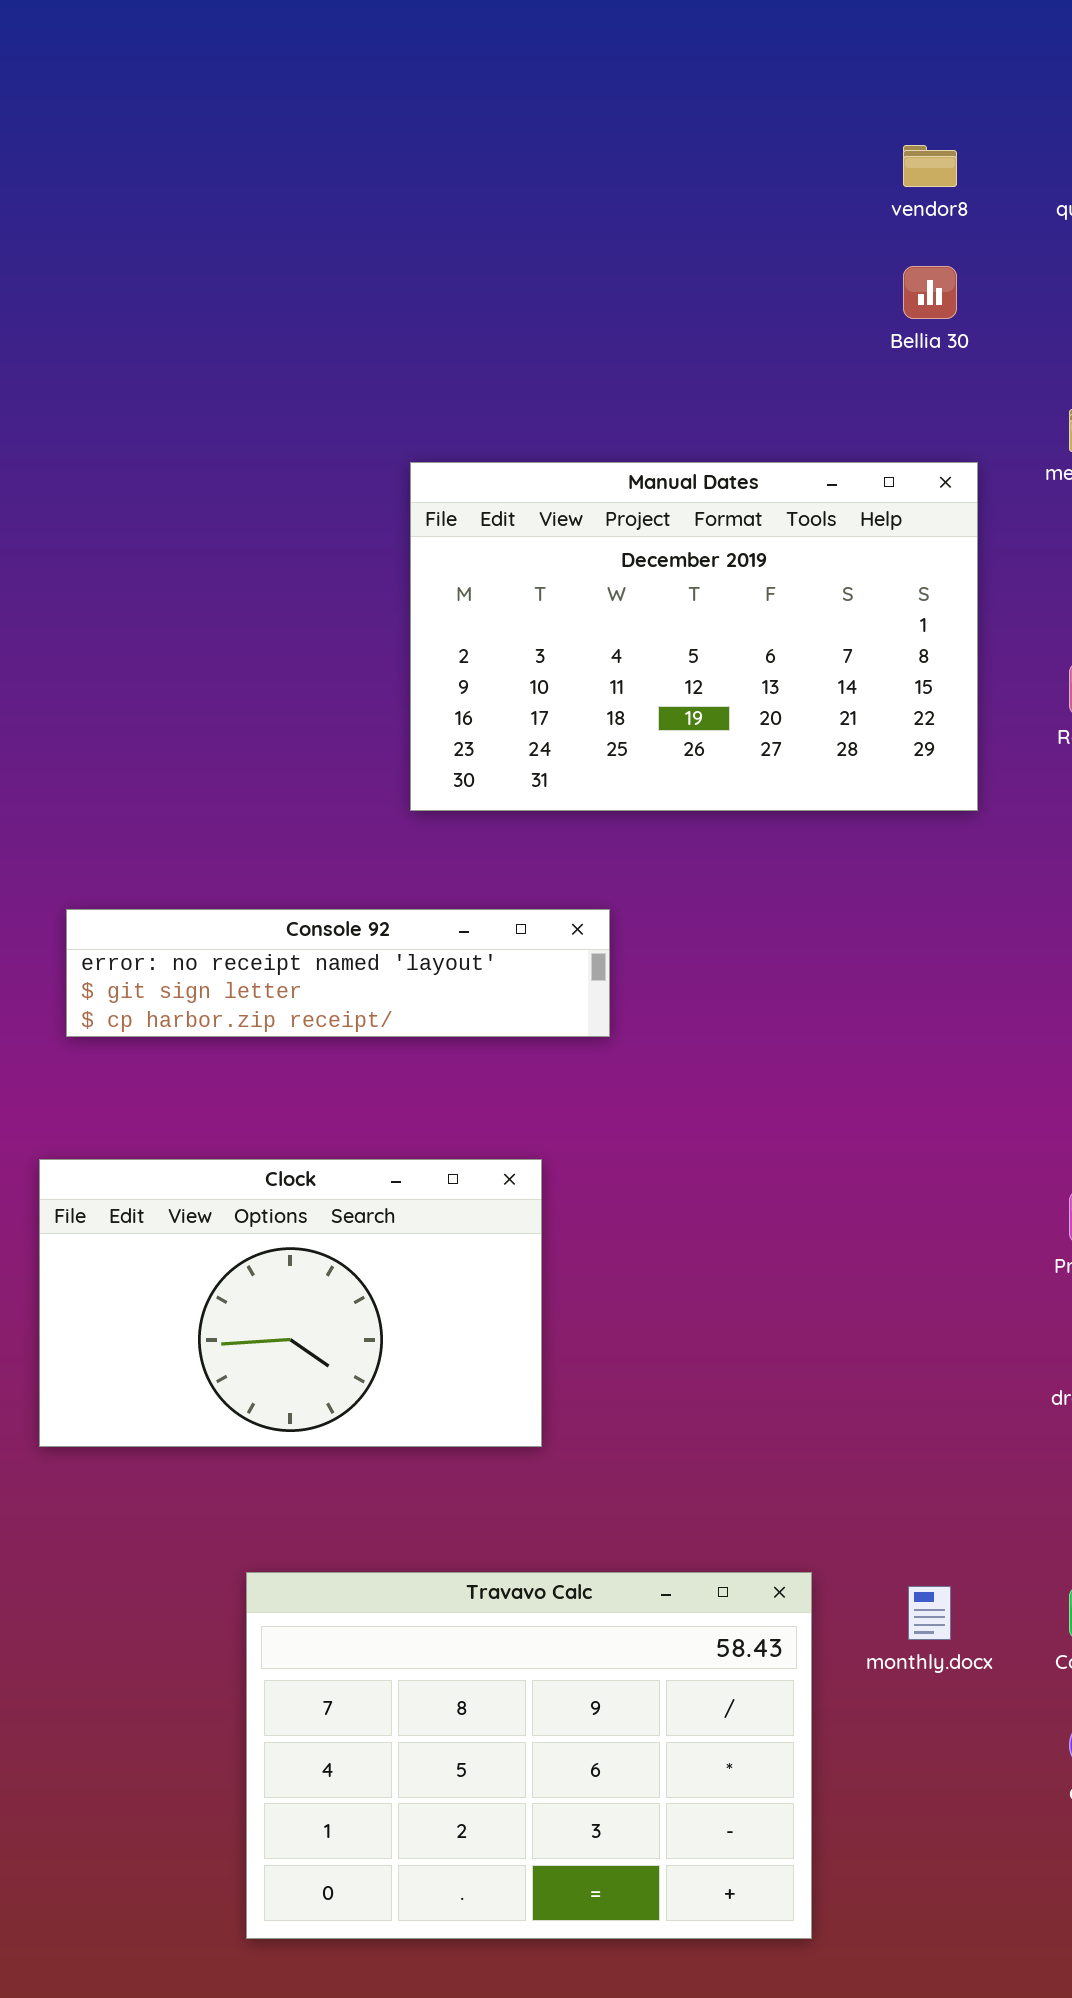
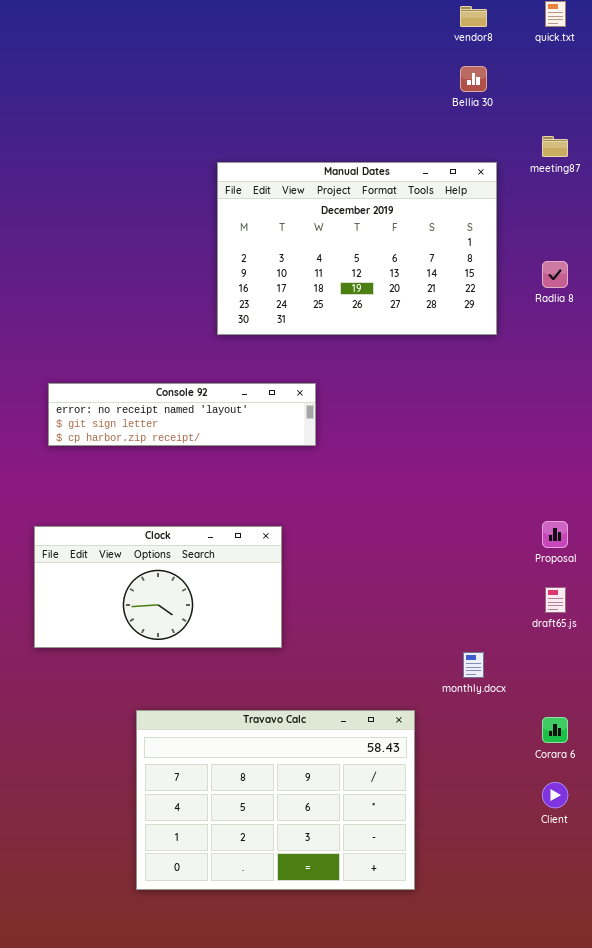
Clock: [39,1159,542,1447] -> [34,526,282,648], resized
monthly.docx: [908,1586,951,1640] -> [463,652,484,678], moved

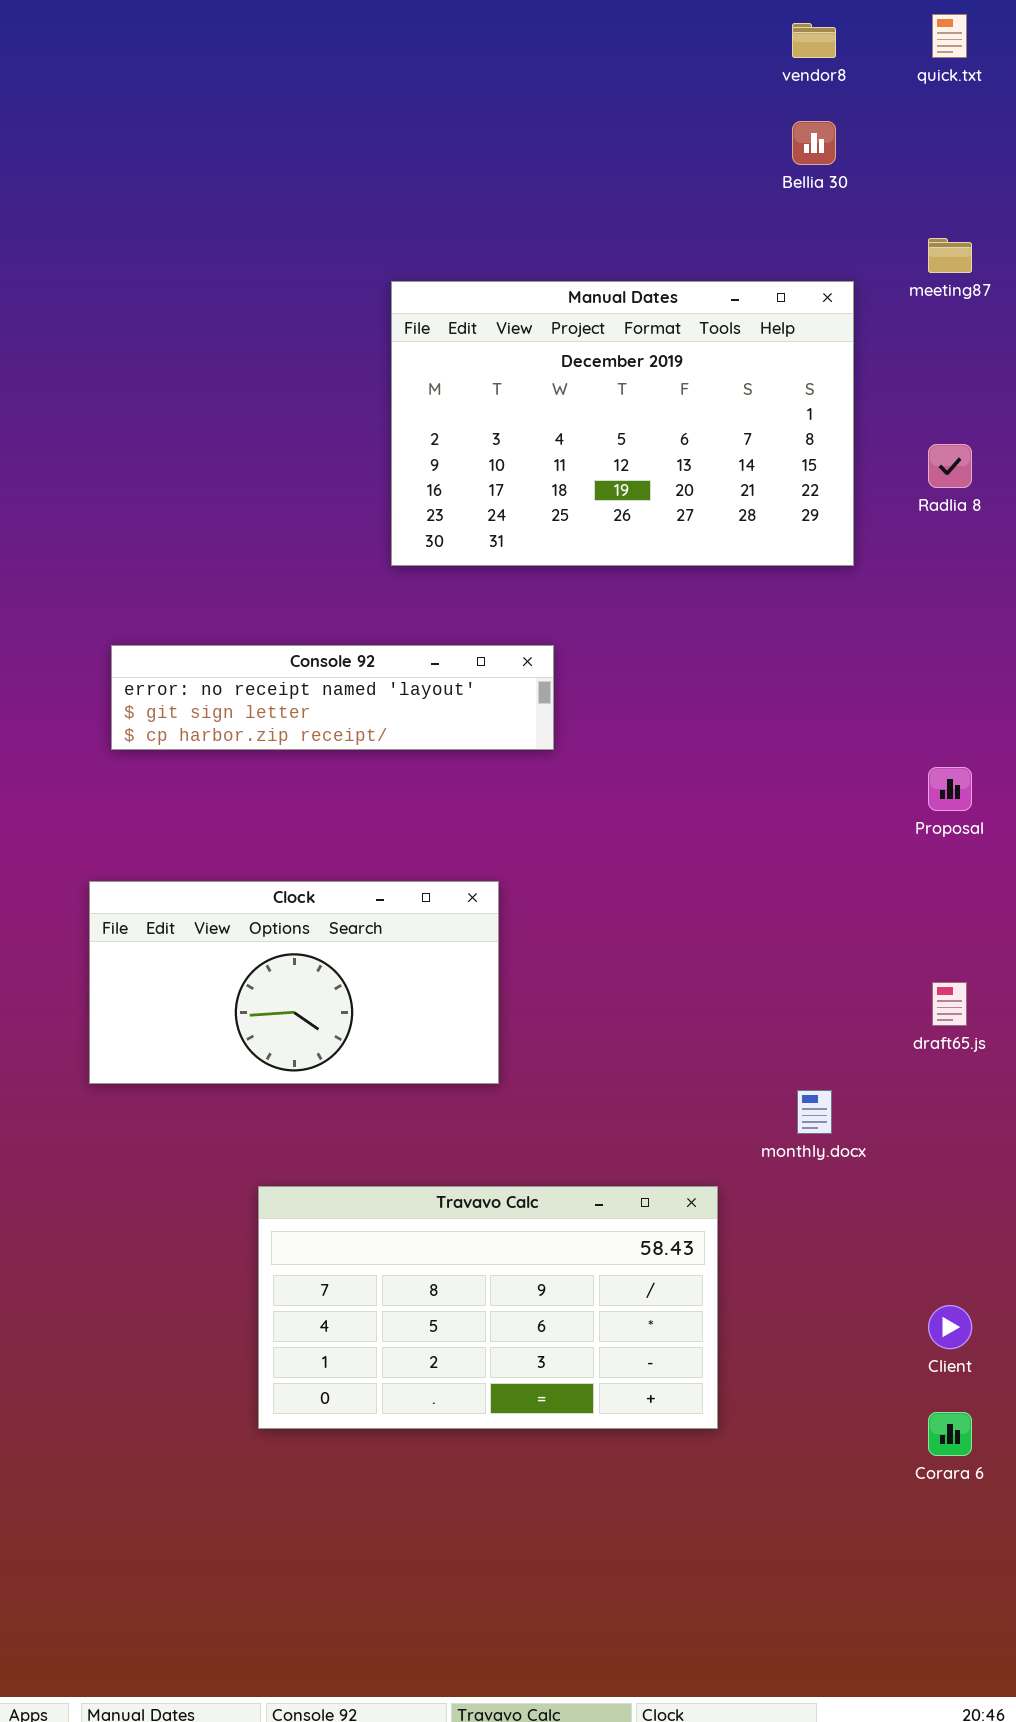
Proposal: [542,521,568,548] -> [928,767,972,811], moved
Travavo Calc: [136,710,415,890] -> [258,1186,718,1429], resized
Corara 6: [542,717,568,743] -> [928,1412,972,1456], moved

